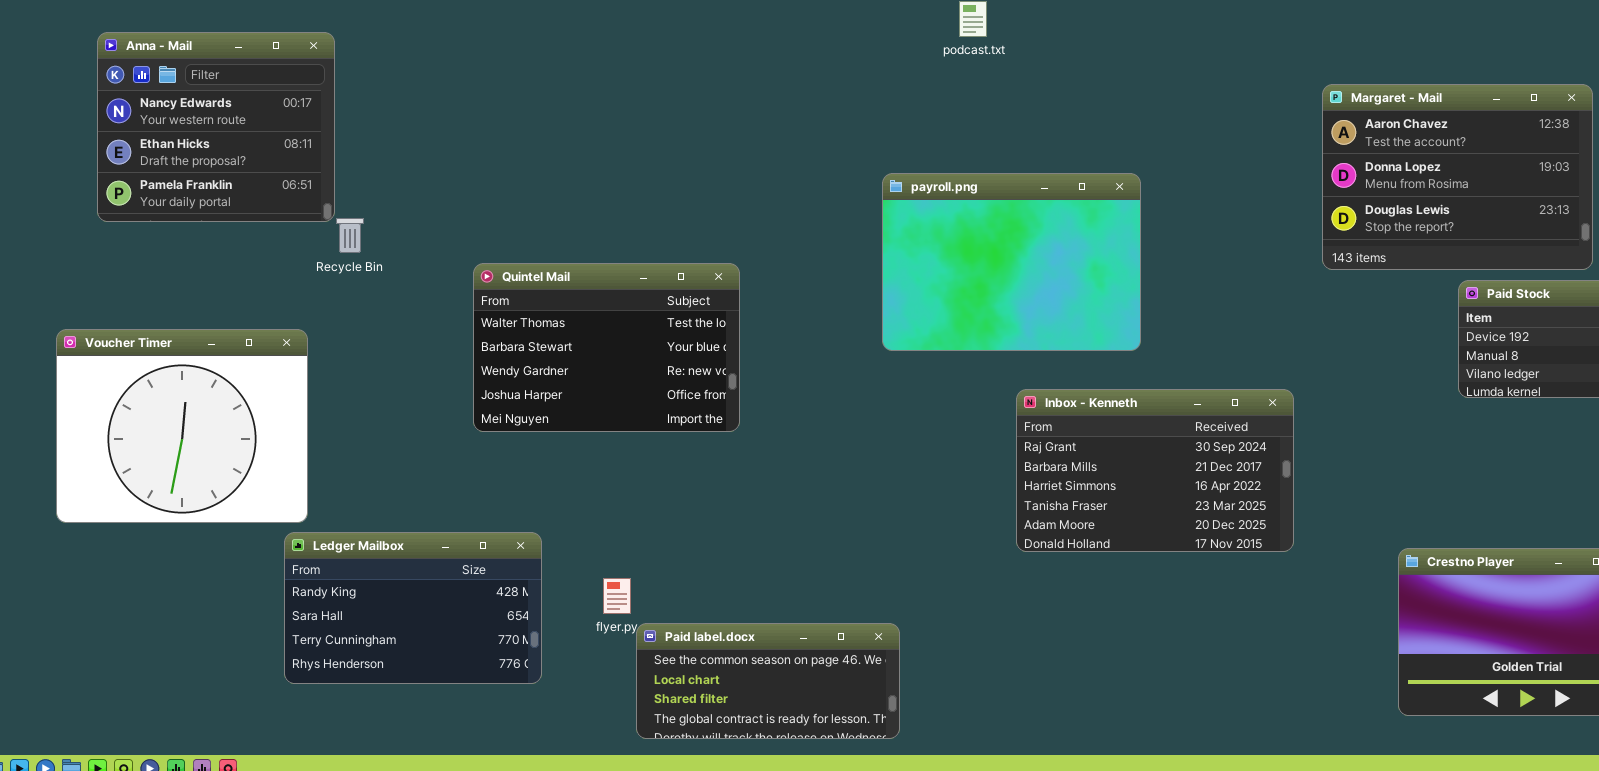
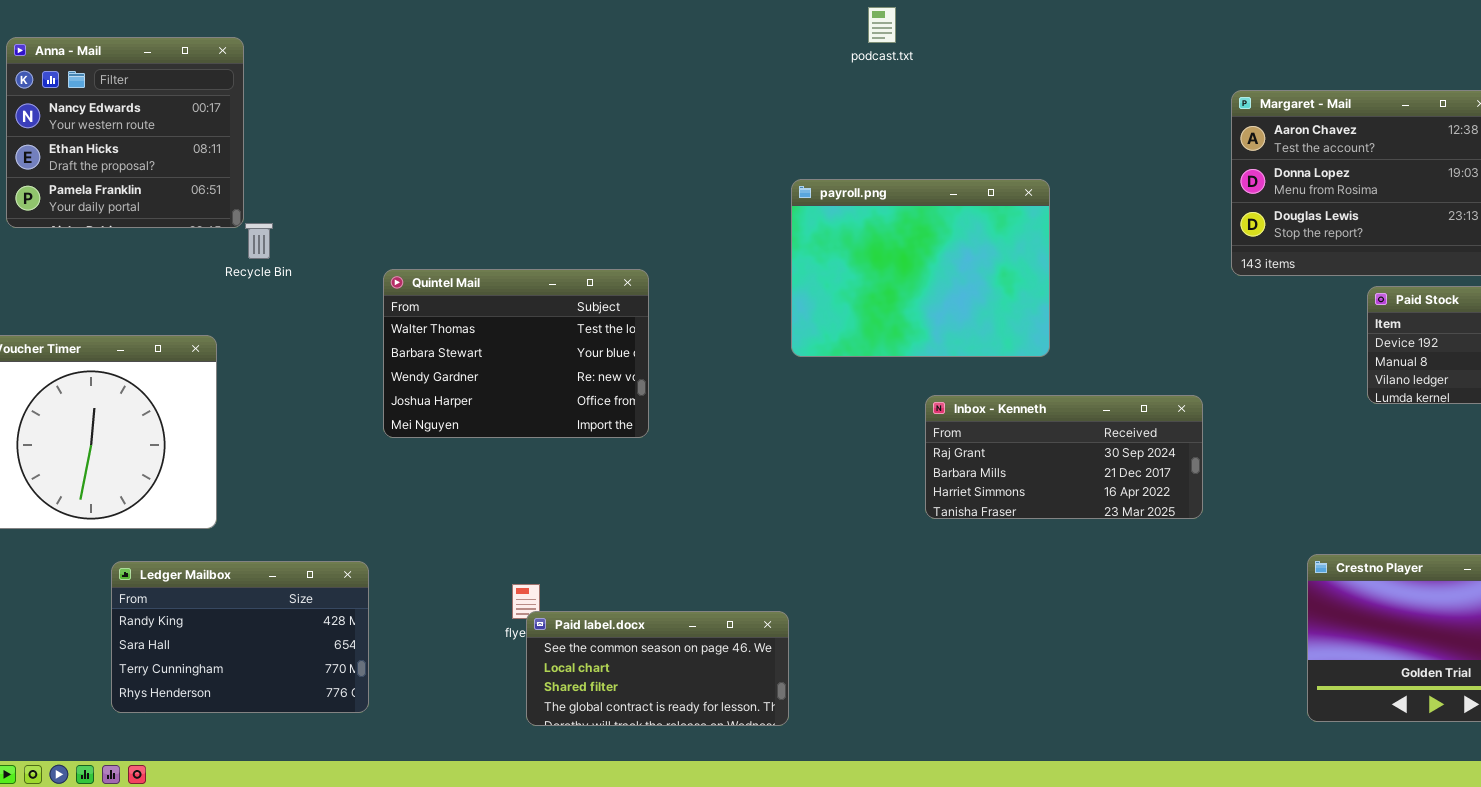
Inbox - Kenneth: [1016,389,1294,552] -> [925,395,1203,519], resized
Ledger Mailbox: [284,532,542,684] -> [111,561,369,713], moved
Paid label.docx: [636,623,900,739] -> [526,611,789,726], moved

